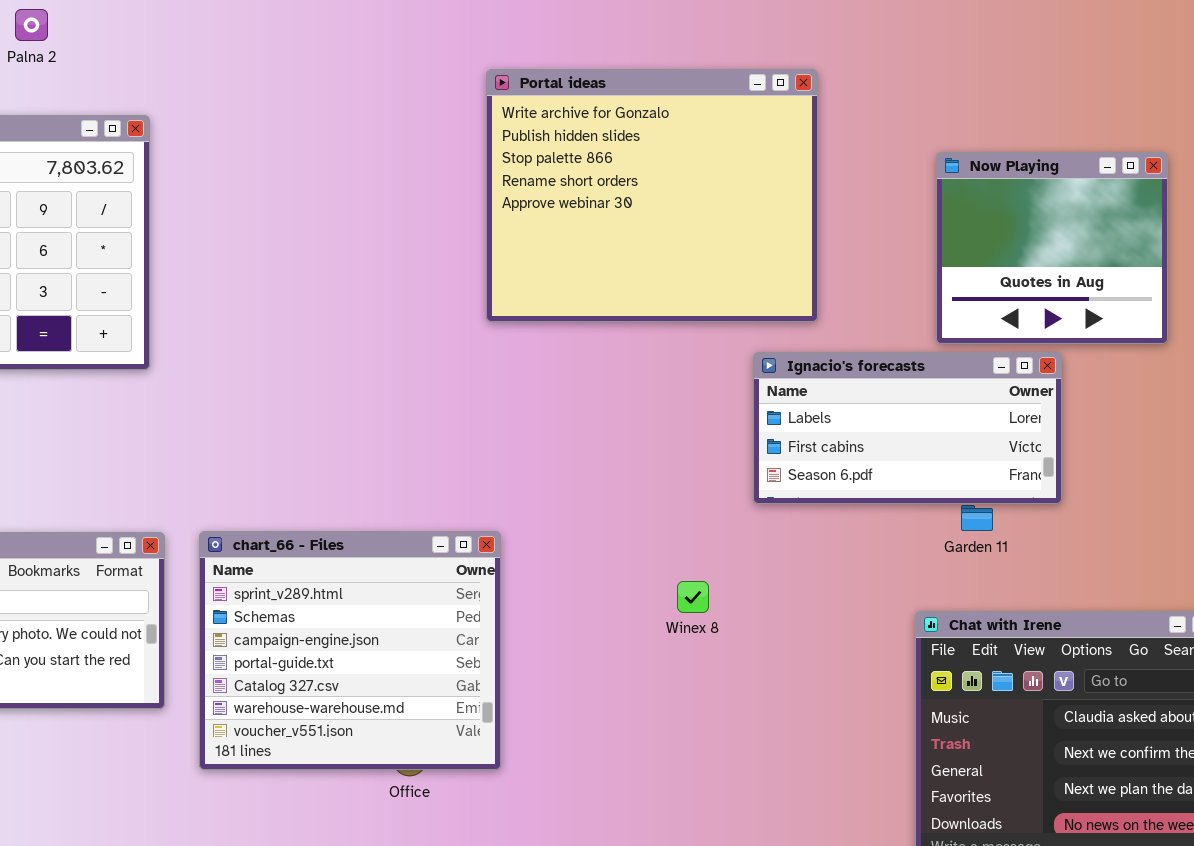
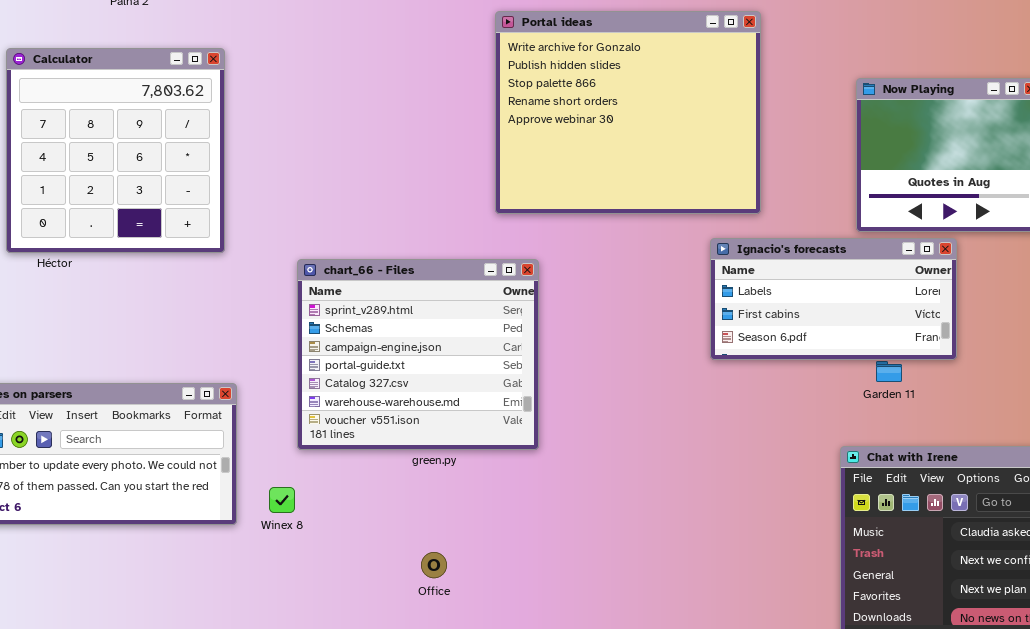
chart_66 - Files: [199,531,501,770] -> [297,259,539,450], moved
Winex 8: [677,581,709,613] -> [269,487,295,513], moved

